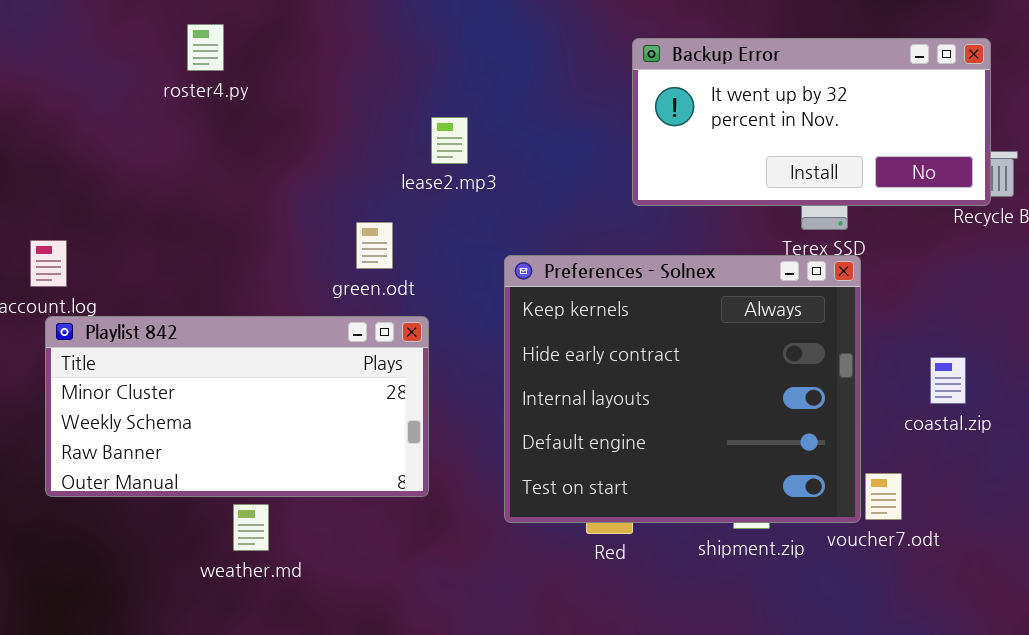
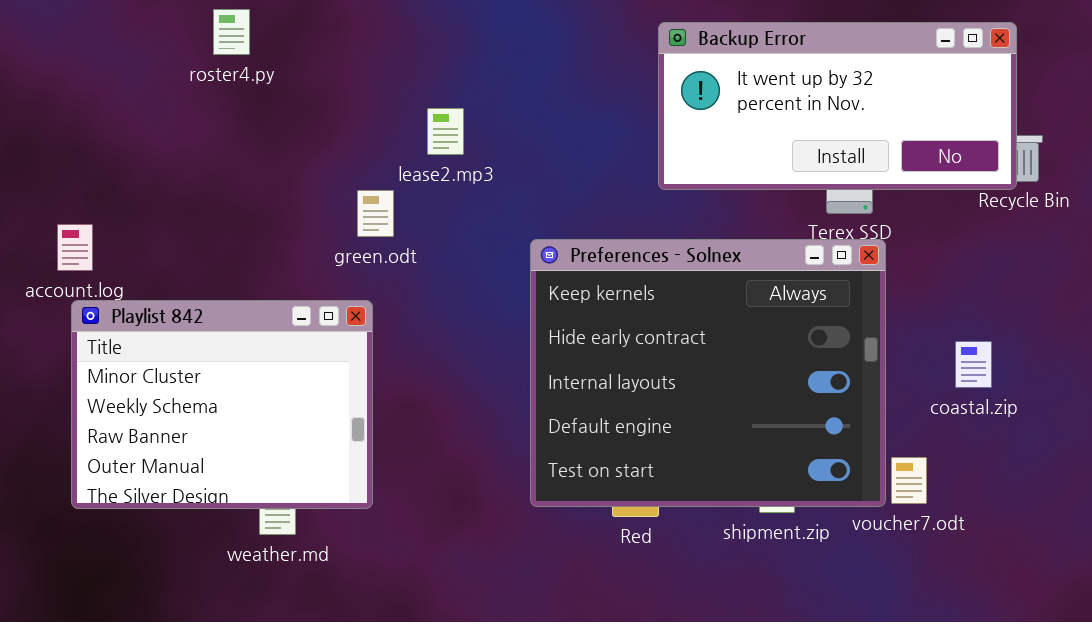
lease2.mp3: [431,117,468,164] -> [427,108,464,155], moved
green.odt: [356,222,393,269] -> [357,190,394,237], moved
Playlist 842: [45,316,429,497] -> [71,300,373,509], resized

